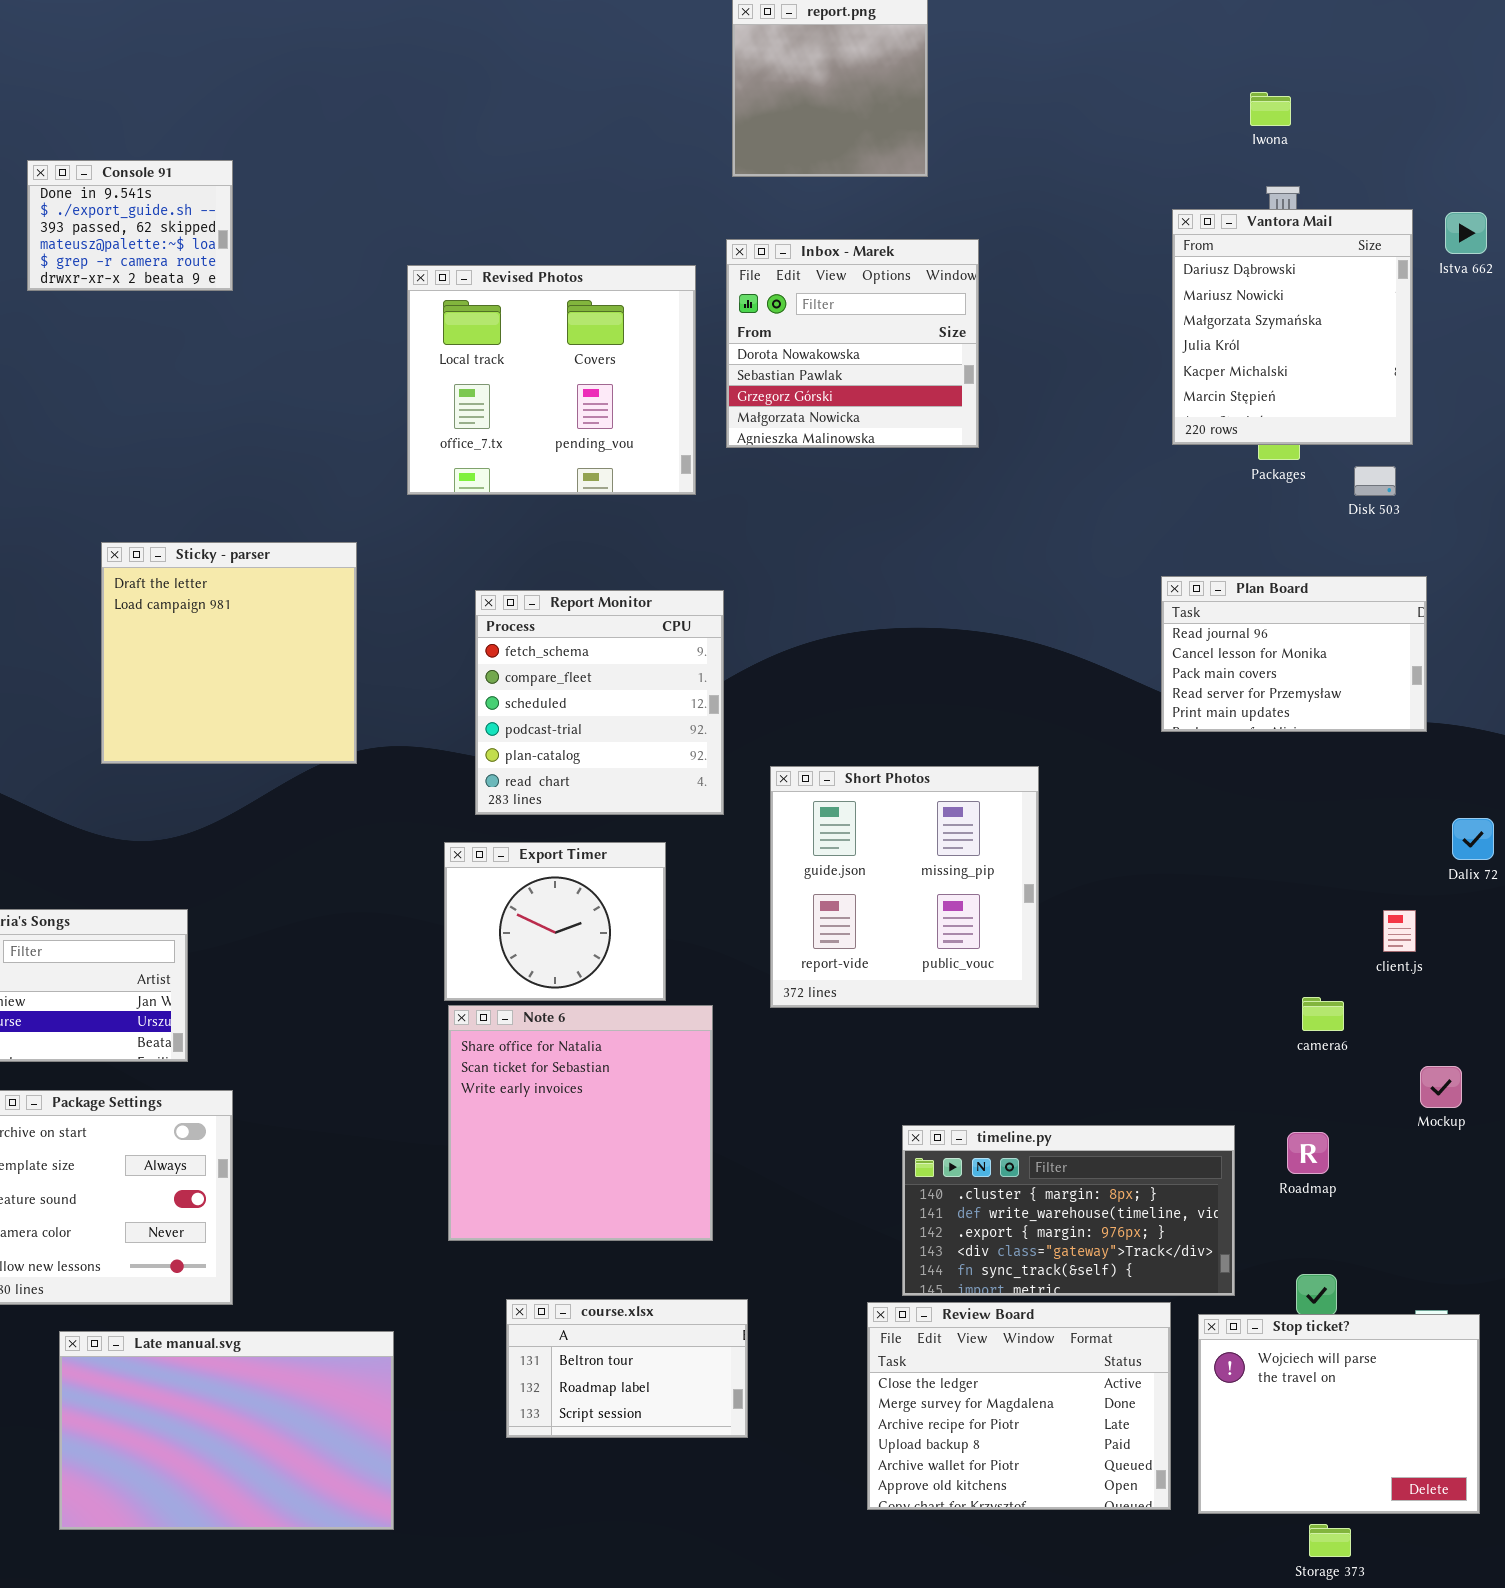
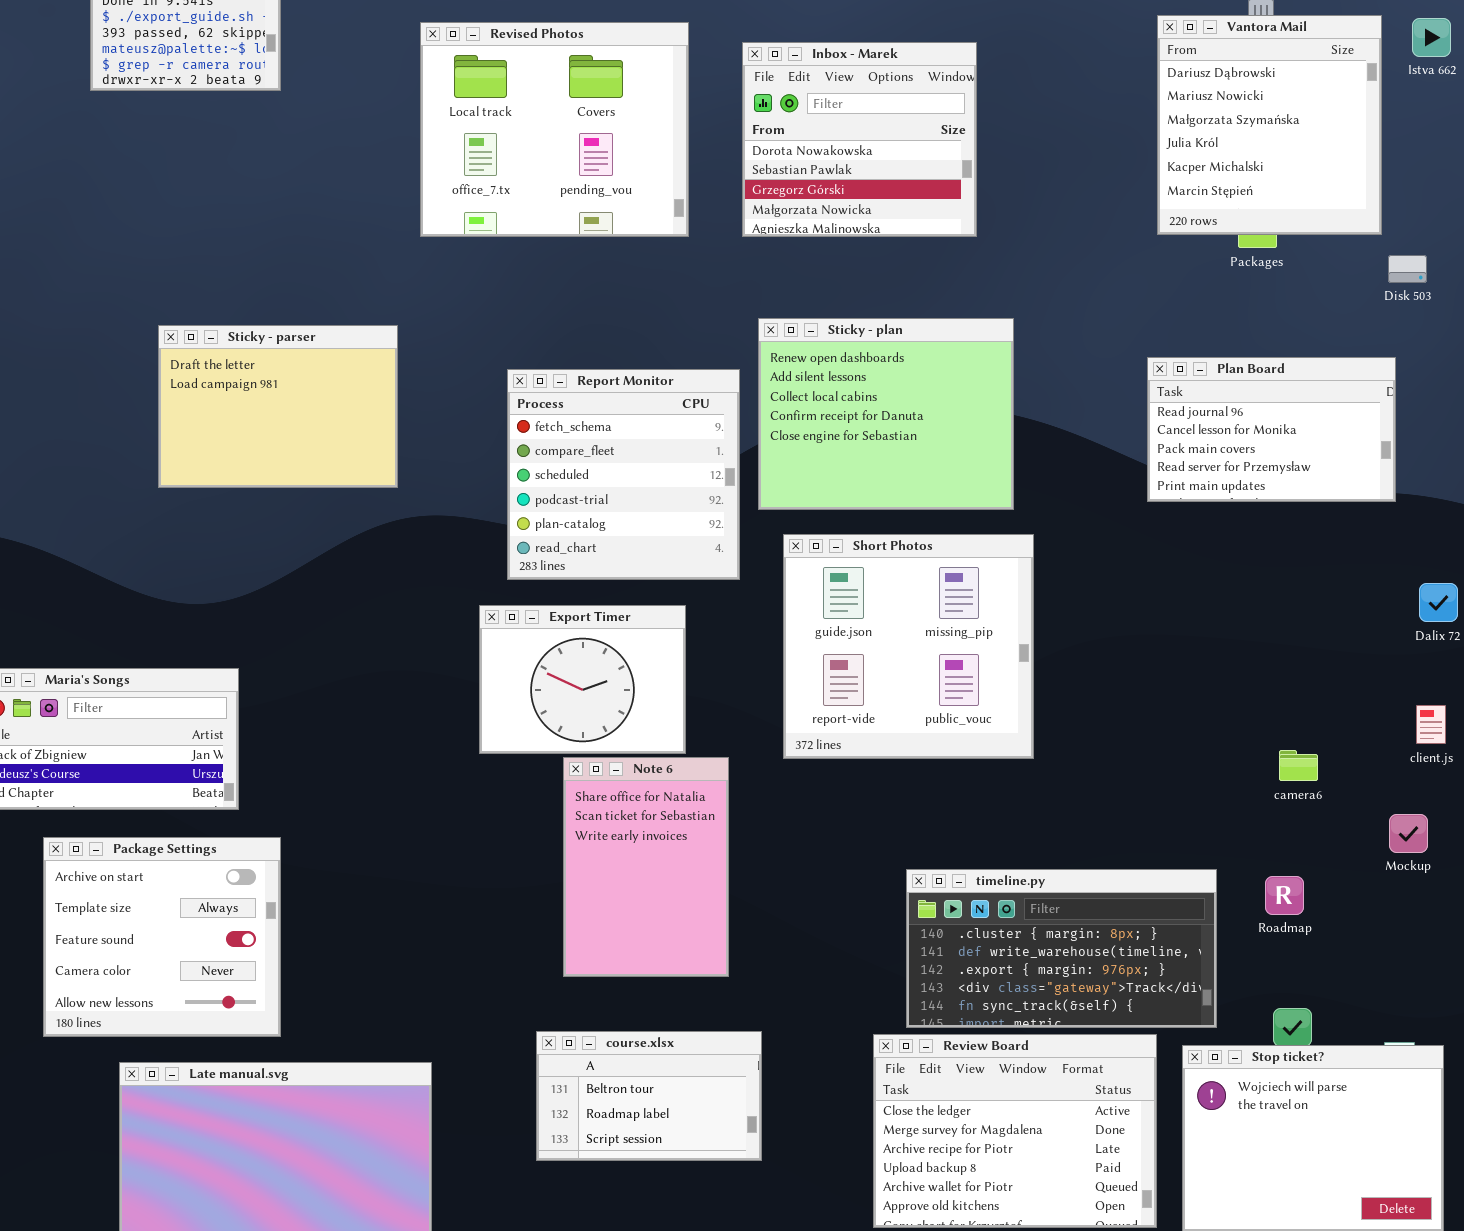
Revised Photos: [407,265,696,495] -> [420,22,689,237], moved
Disk 503: [1354,466,1396,496] -> [1388,255,1427,283], moved
Sticky - plan: none -> [758,318,1014,510], opened
Sticky - parser: [101,542,357,764] -> [158,325,398,488], resized
client.js: [1383,910,1416,952] -> [1416,705,1446,744], moved
Note 6: [448,1005,713,1241] -> [563,757,729,977], resized

